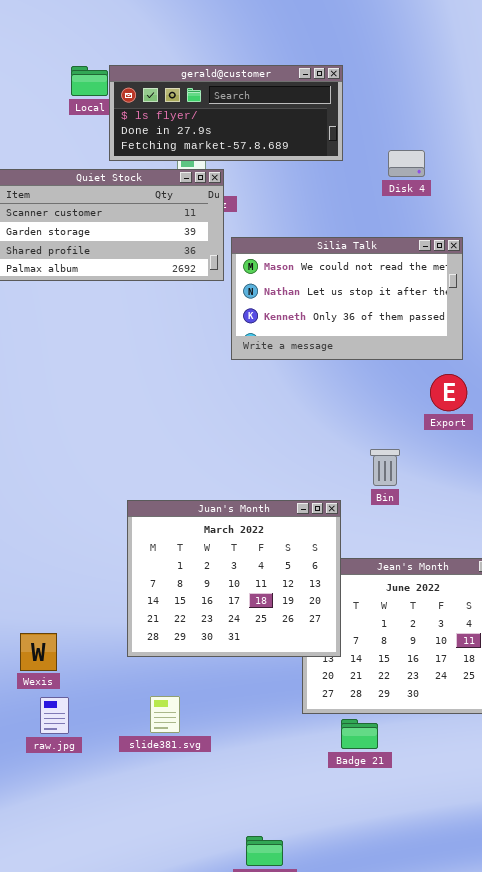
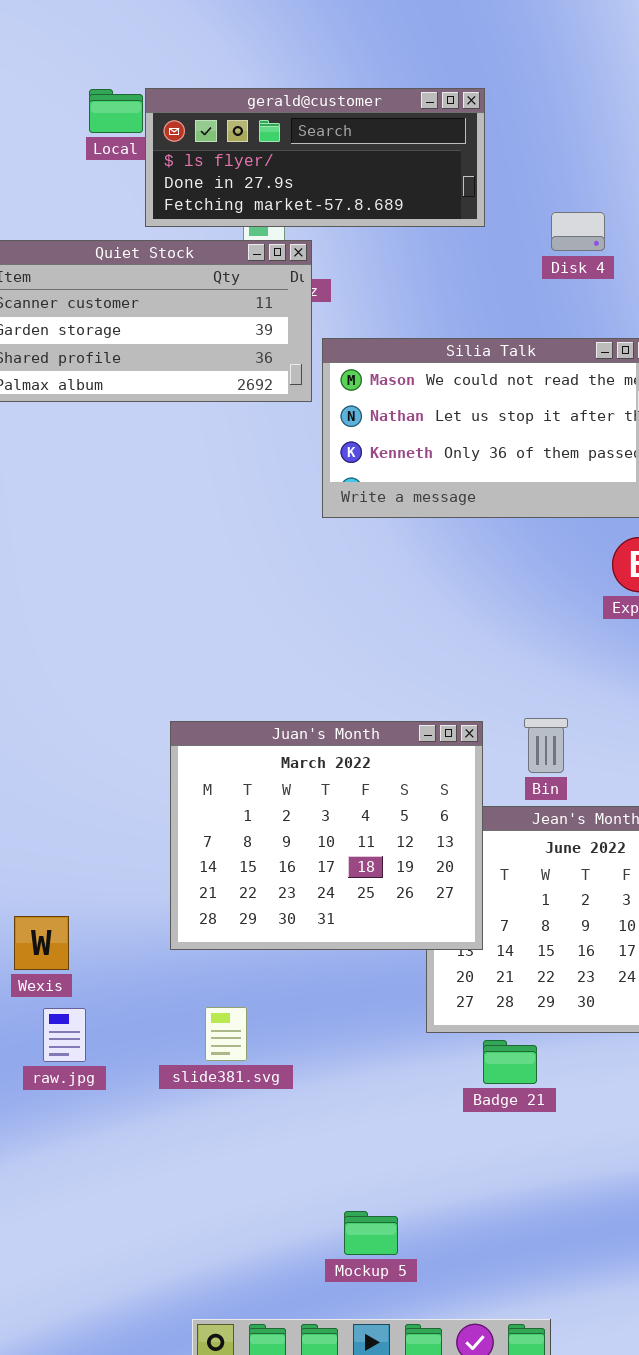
Bin: [370,449,400,486] -> [524,718,568,773], moved

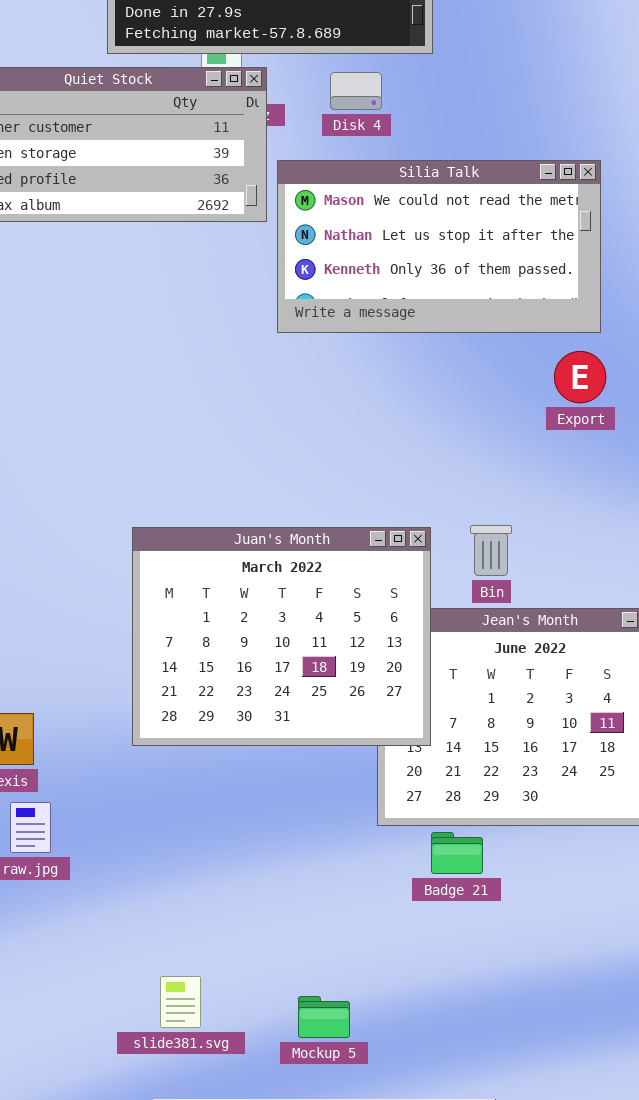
Disk 4: [551,212,605,251] -> [330,72,382,110], moved
slide381.svg: [205,1007,247,1061] -> [160,976,201,1028], moved

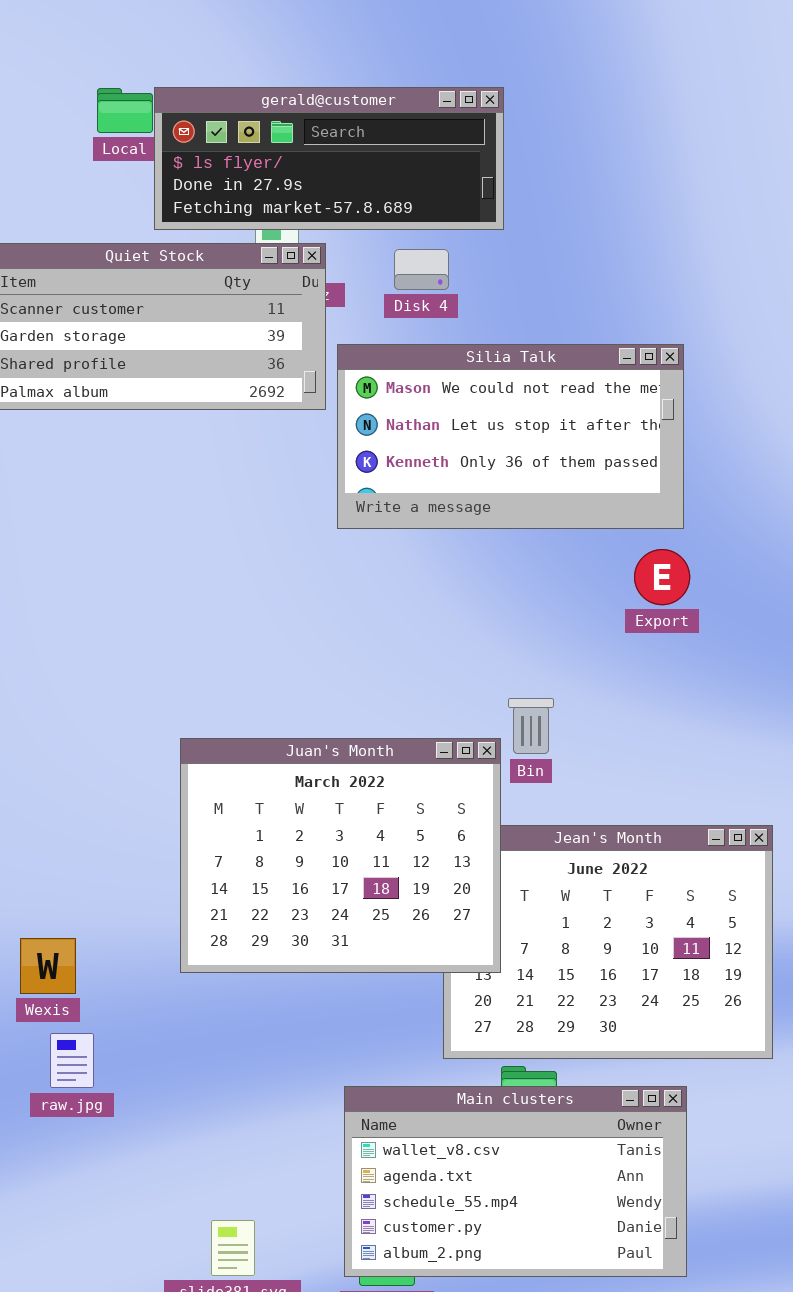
Bin: [470,525,512,576] -> [508,698,554,754], moved
Main clusters: none -> [344,1086,687,1277], opened

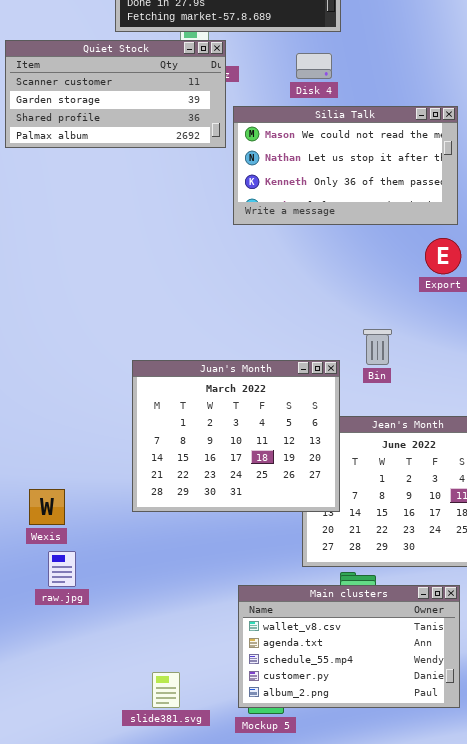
Disk 4: [394,249,449,290] -> [296,53,332,79], moved
Bin: [508,698,554,754] -> [363,329,392,365], moved

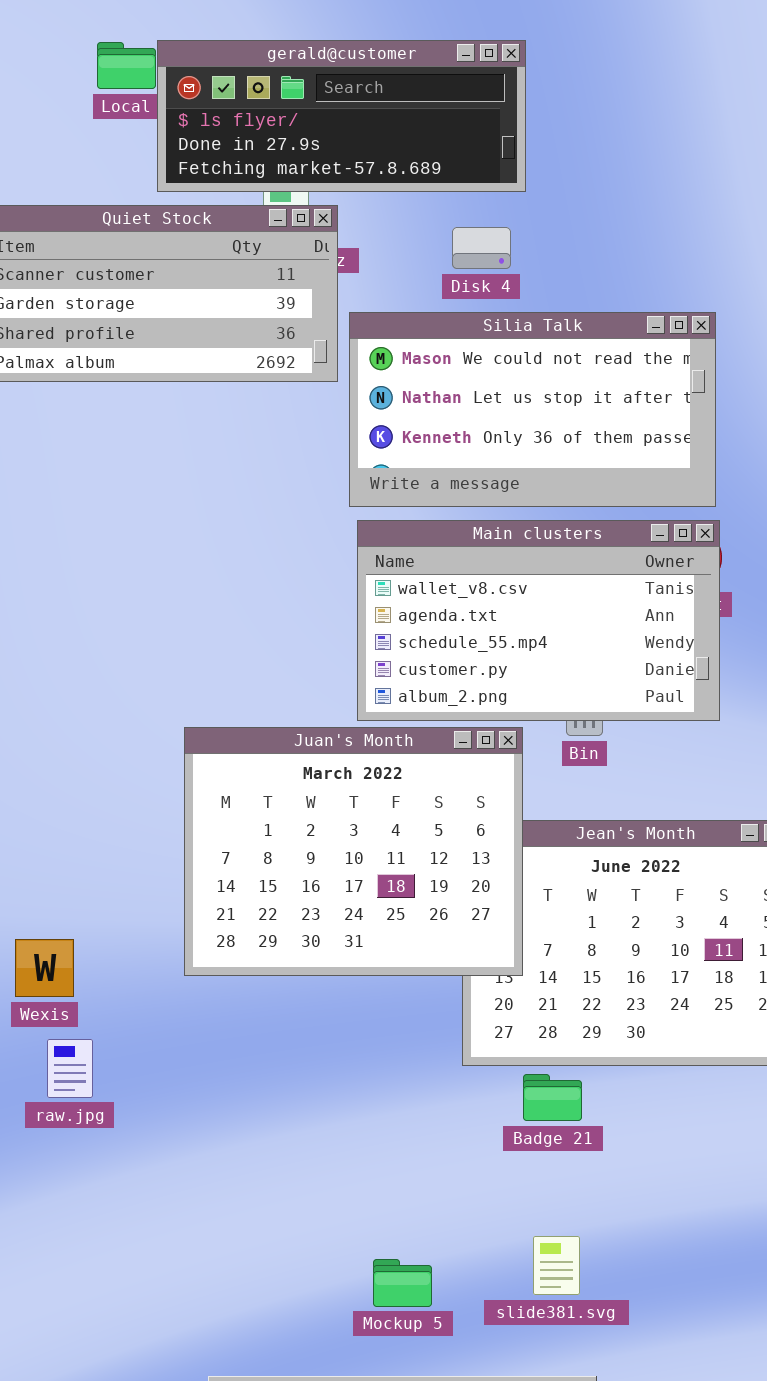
Main clusters: [238,585,460,708] -> [357,520,720,721], moved
slide381.svg: [152,672,180,708] -> [533,1236,580,1295], moved

